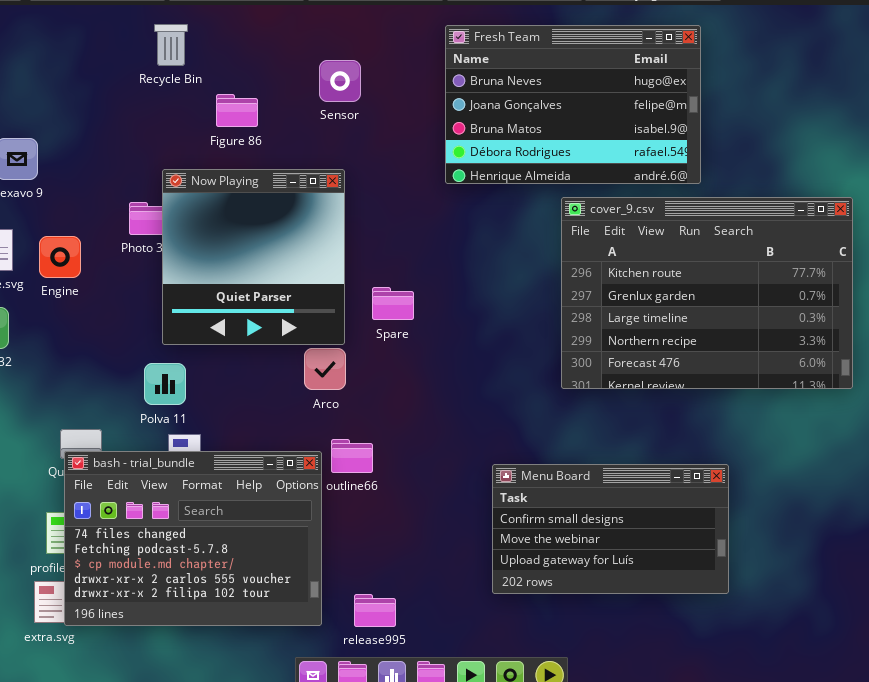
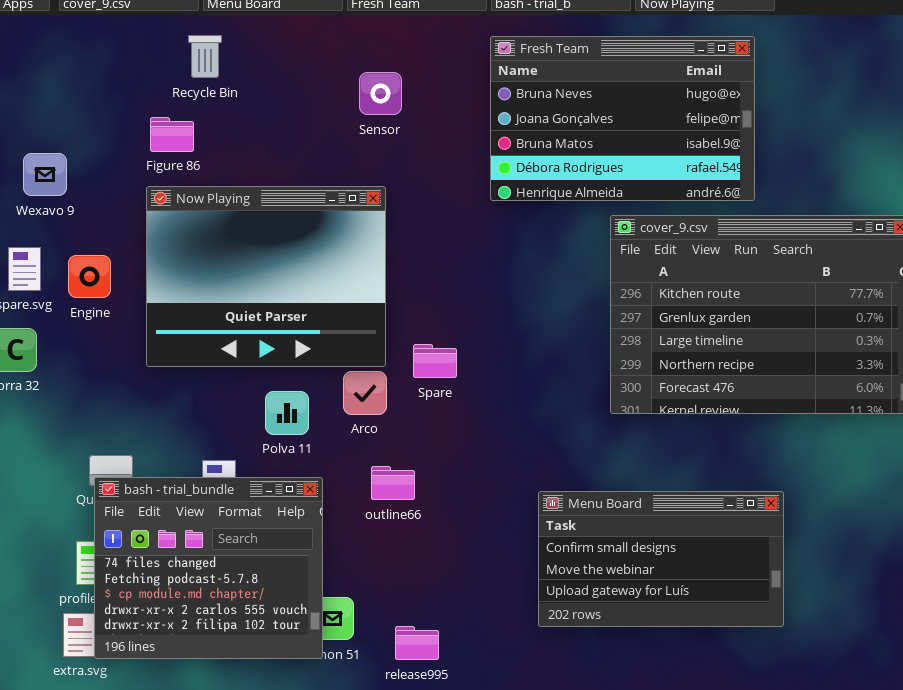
Figure 86: [216,94,258,127] -> [150,117,194,152], moved
Now Playing: [162,169,345,345] -> [146,186,386,367], resized
Spare: [372,287,414,320] -> [413,344,457,378], moved
Polva 11: [144,363,186,405] -> [265,391,309,435], moved
bash - trial_bundle: [64,451,322,626] -> [94,477,323,659], resized

